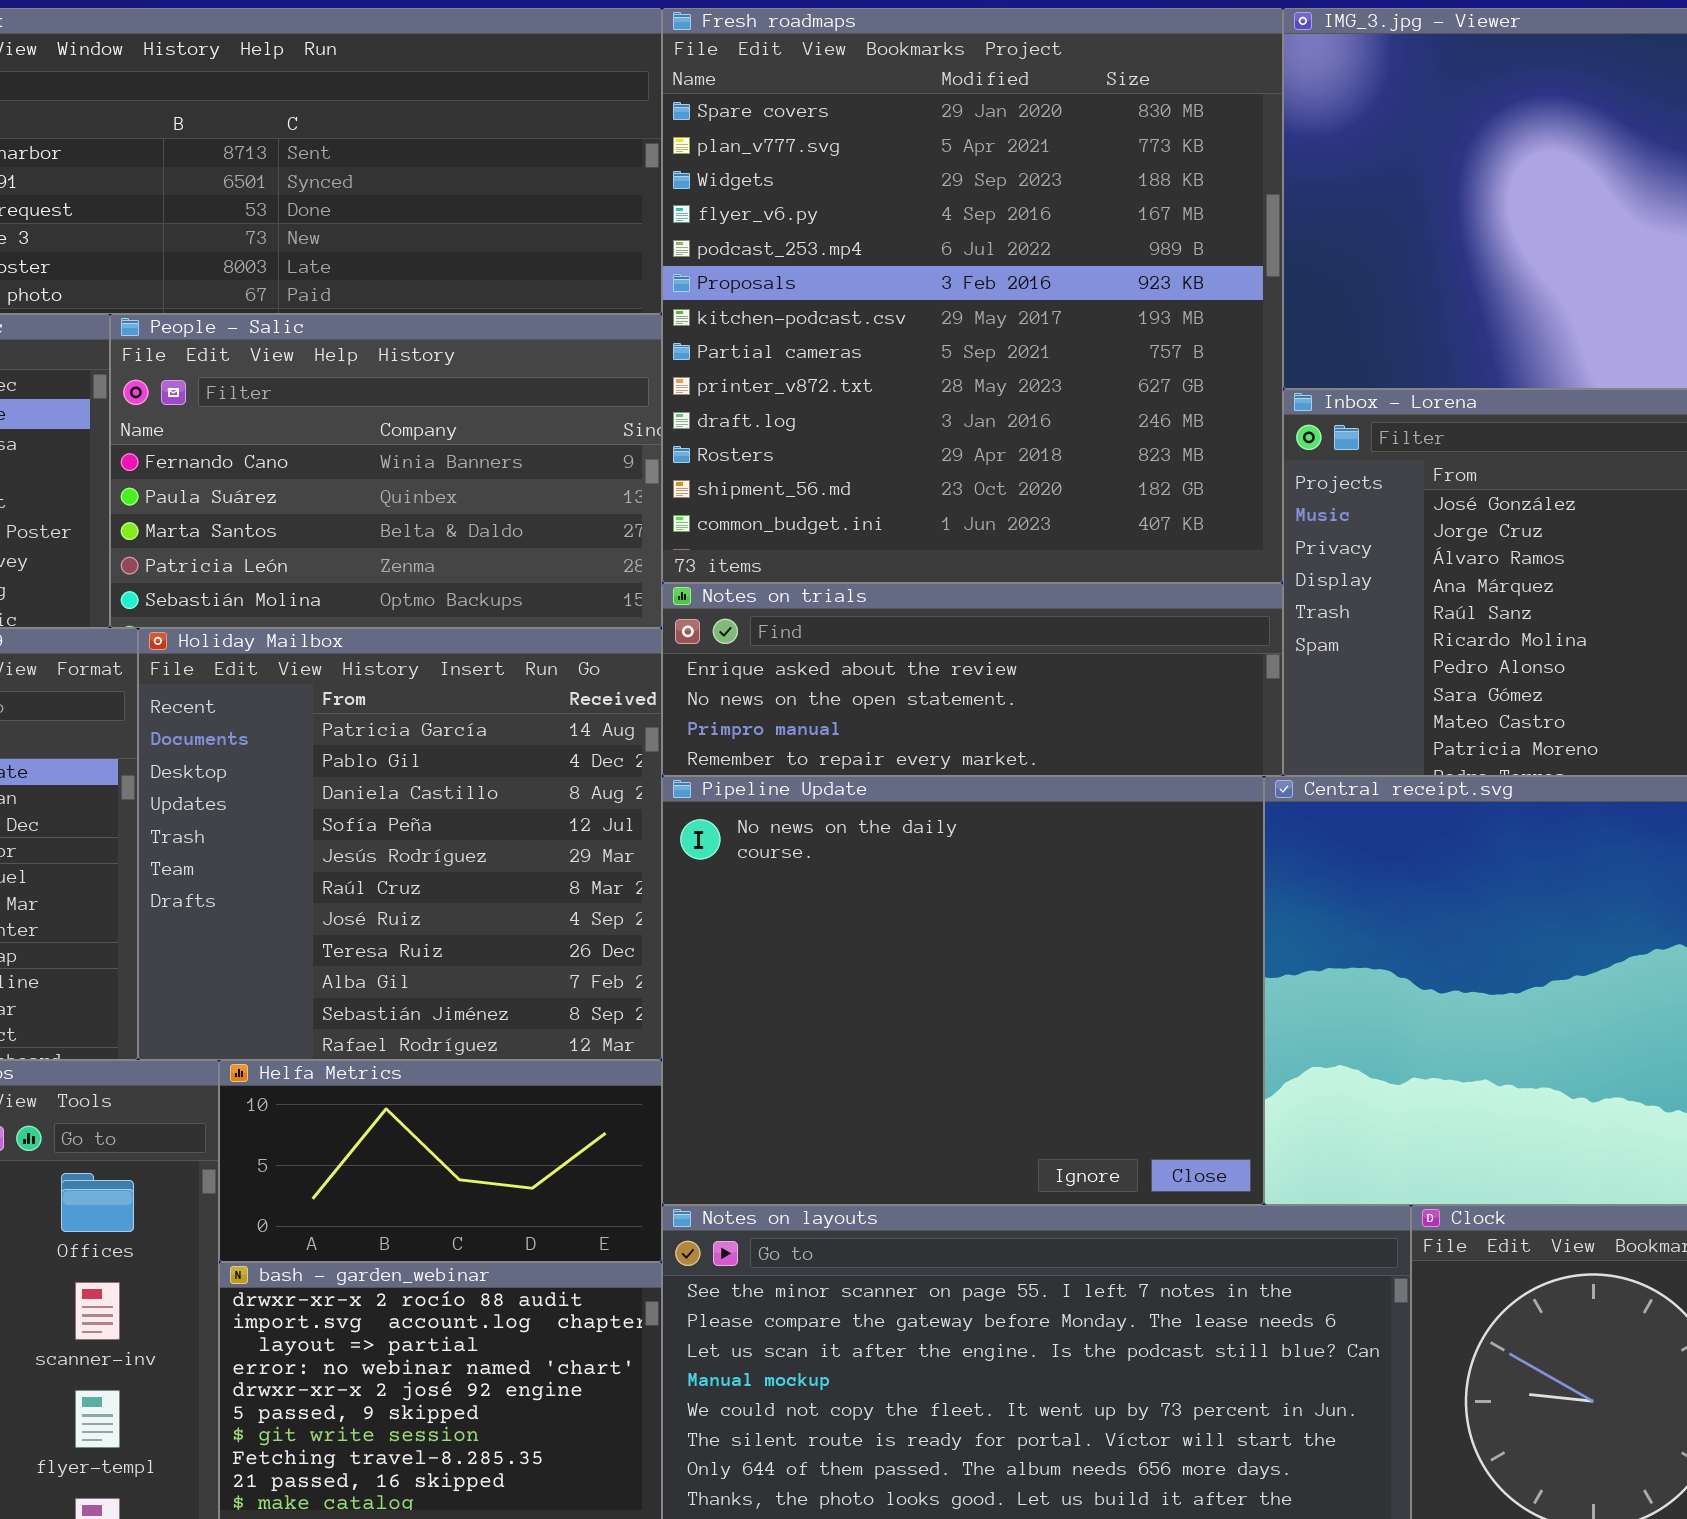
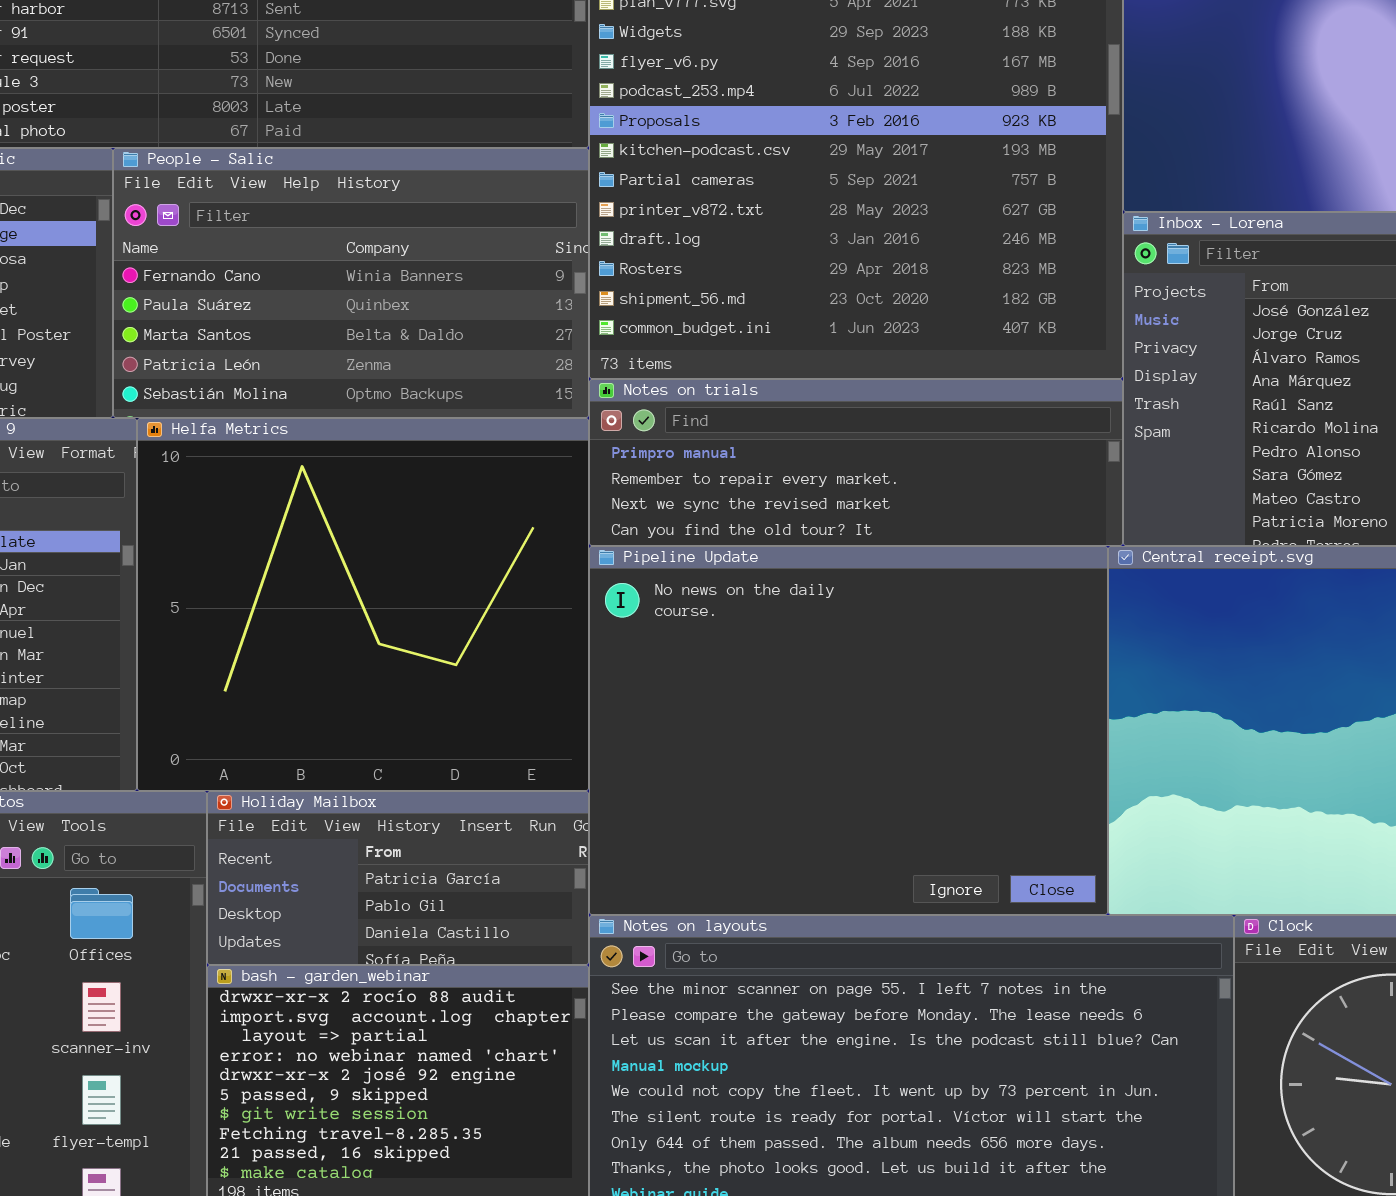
Notes on trials: [662,583,1283,776] -> [589,379,1123,546], scrolled down 2 rows
Holiday Mailbox: [138,628,662,1060] -> [207,791,589,965], moved, resized
Helfa Metrics: [219,1060,662,1262] -> [137,418,589,791], moved, resized

